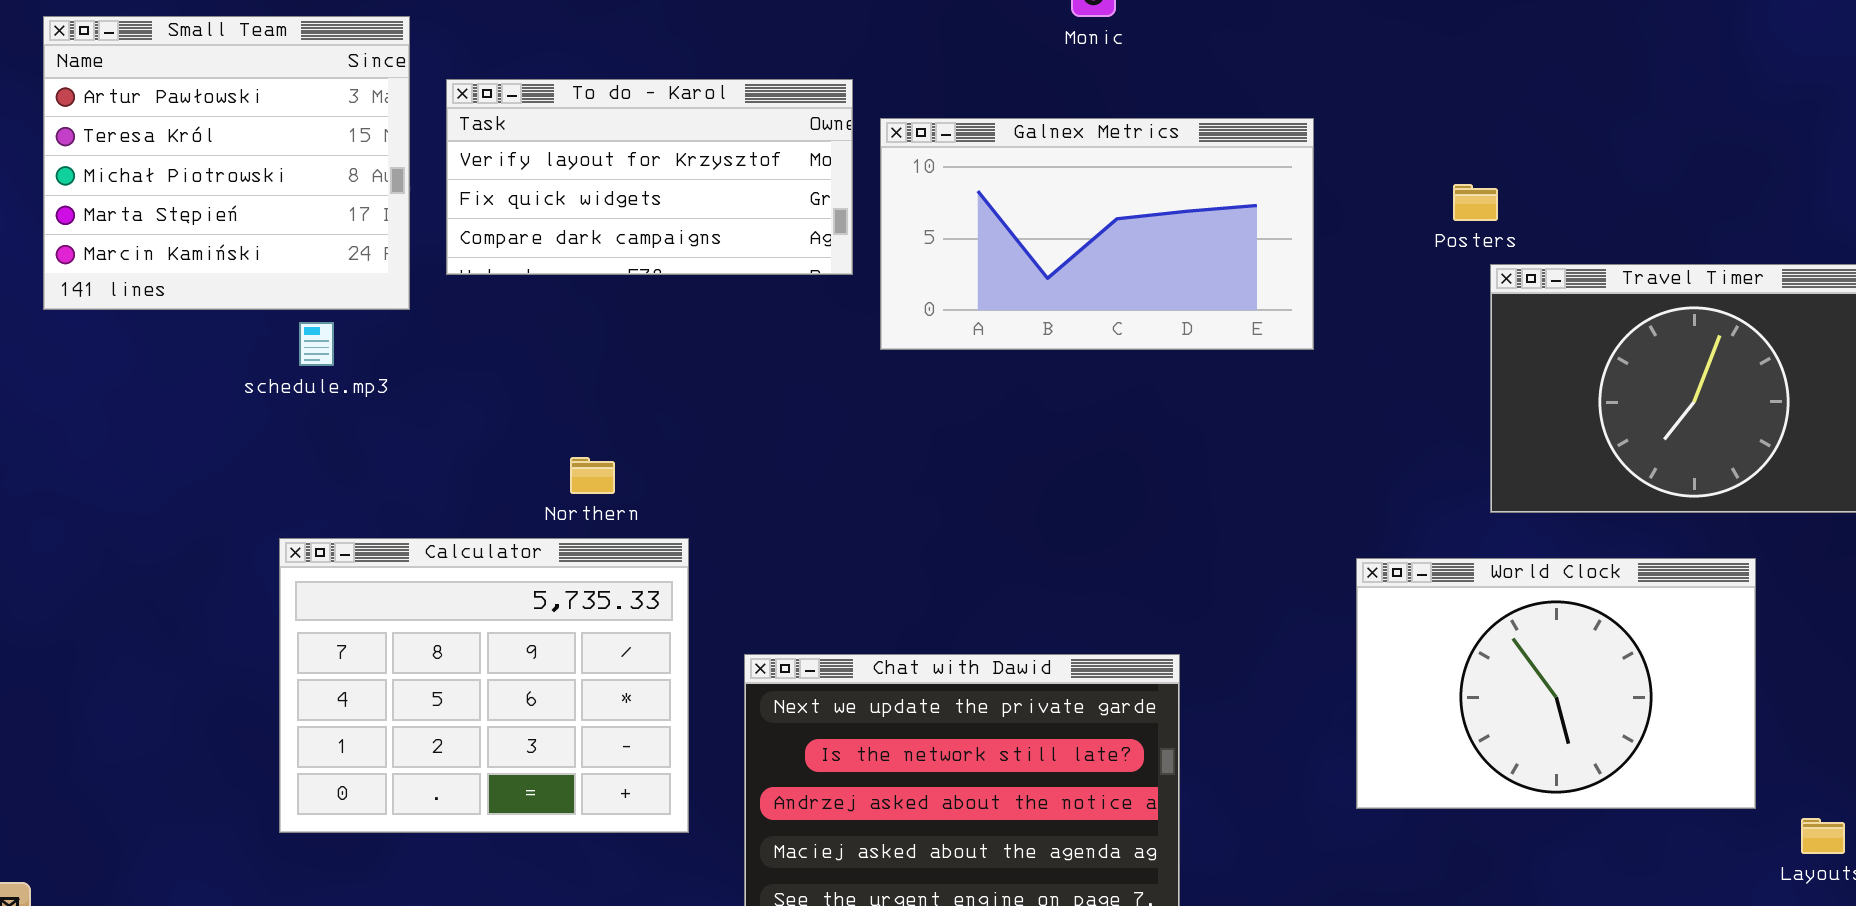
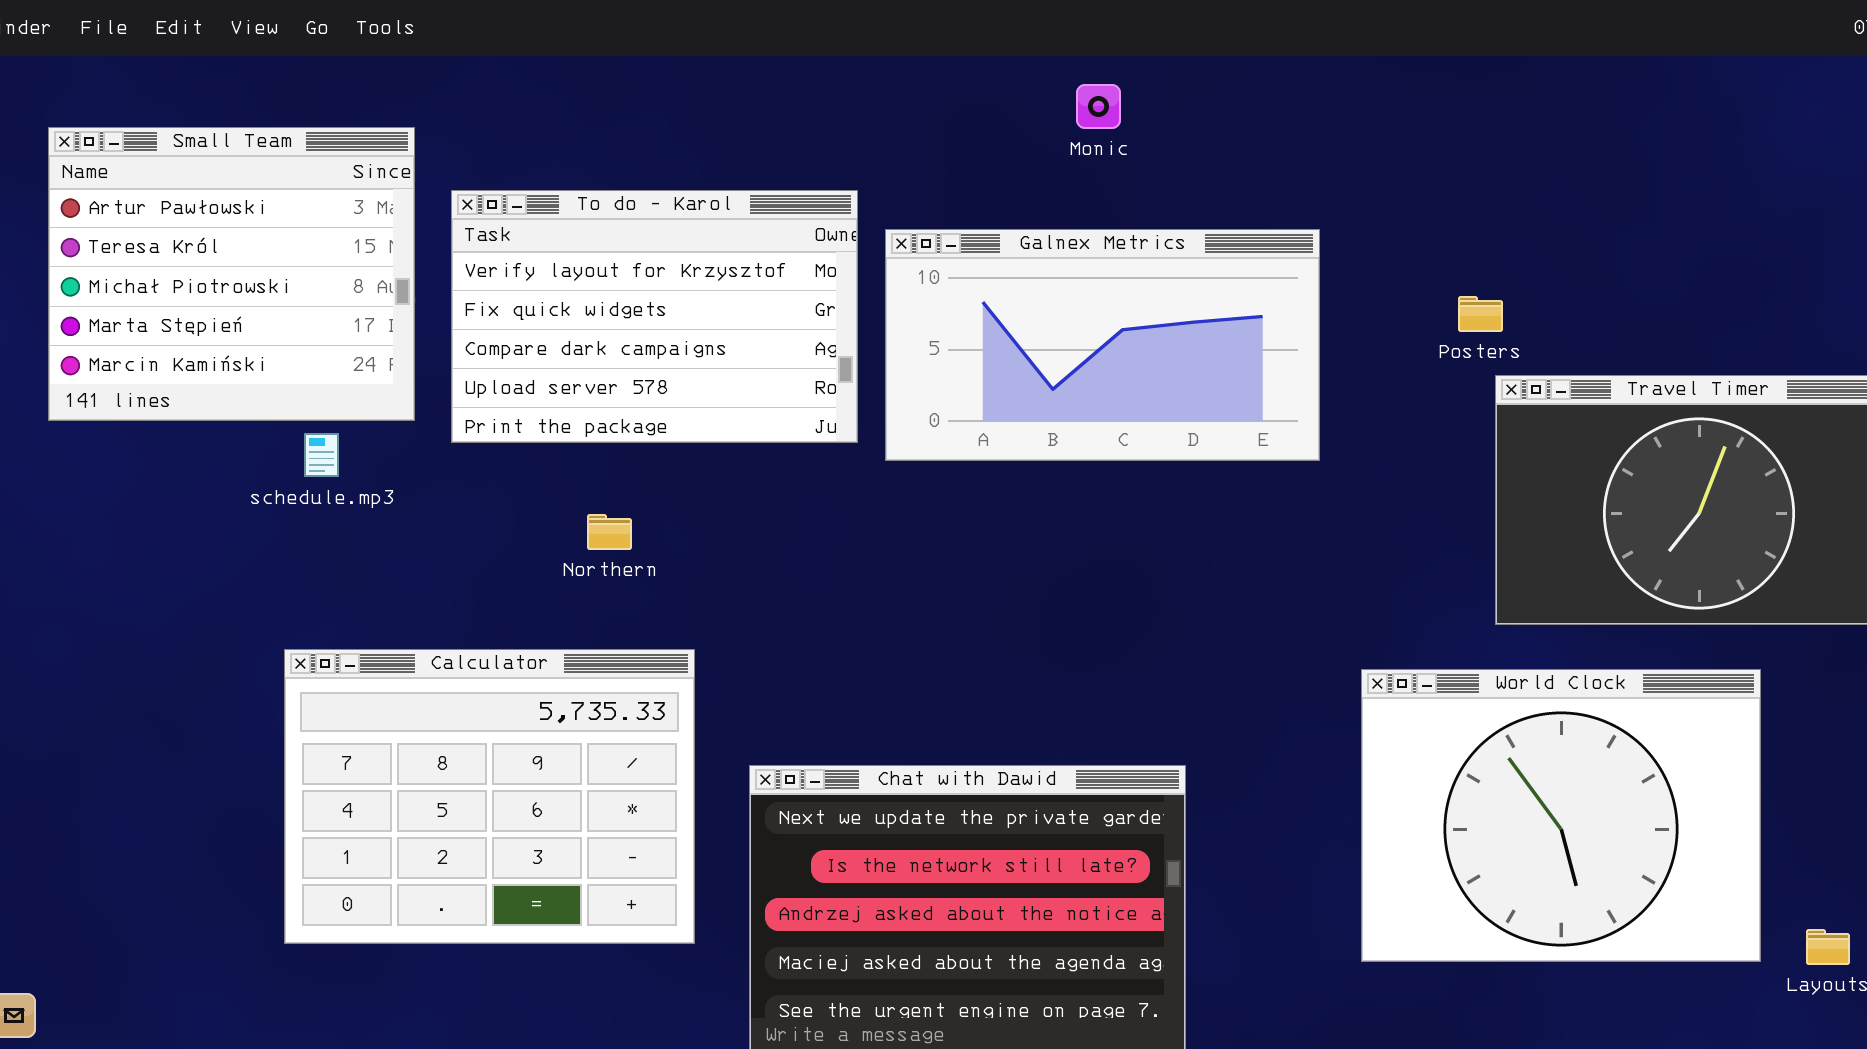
To do - Karol: [446,79,853,275] -> [451,190,858,443], resized
Northern: [570,457,615,494] -> [587,514,632,550], moved
World Clock: [1356,558,1756,809] -> [1361,669,1761,962], resized

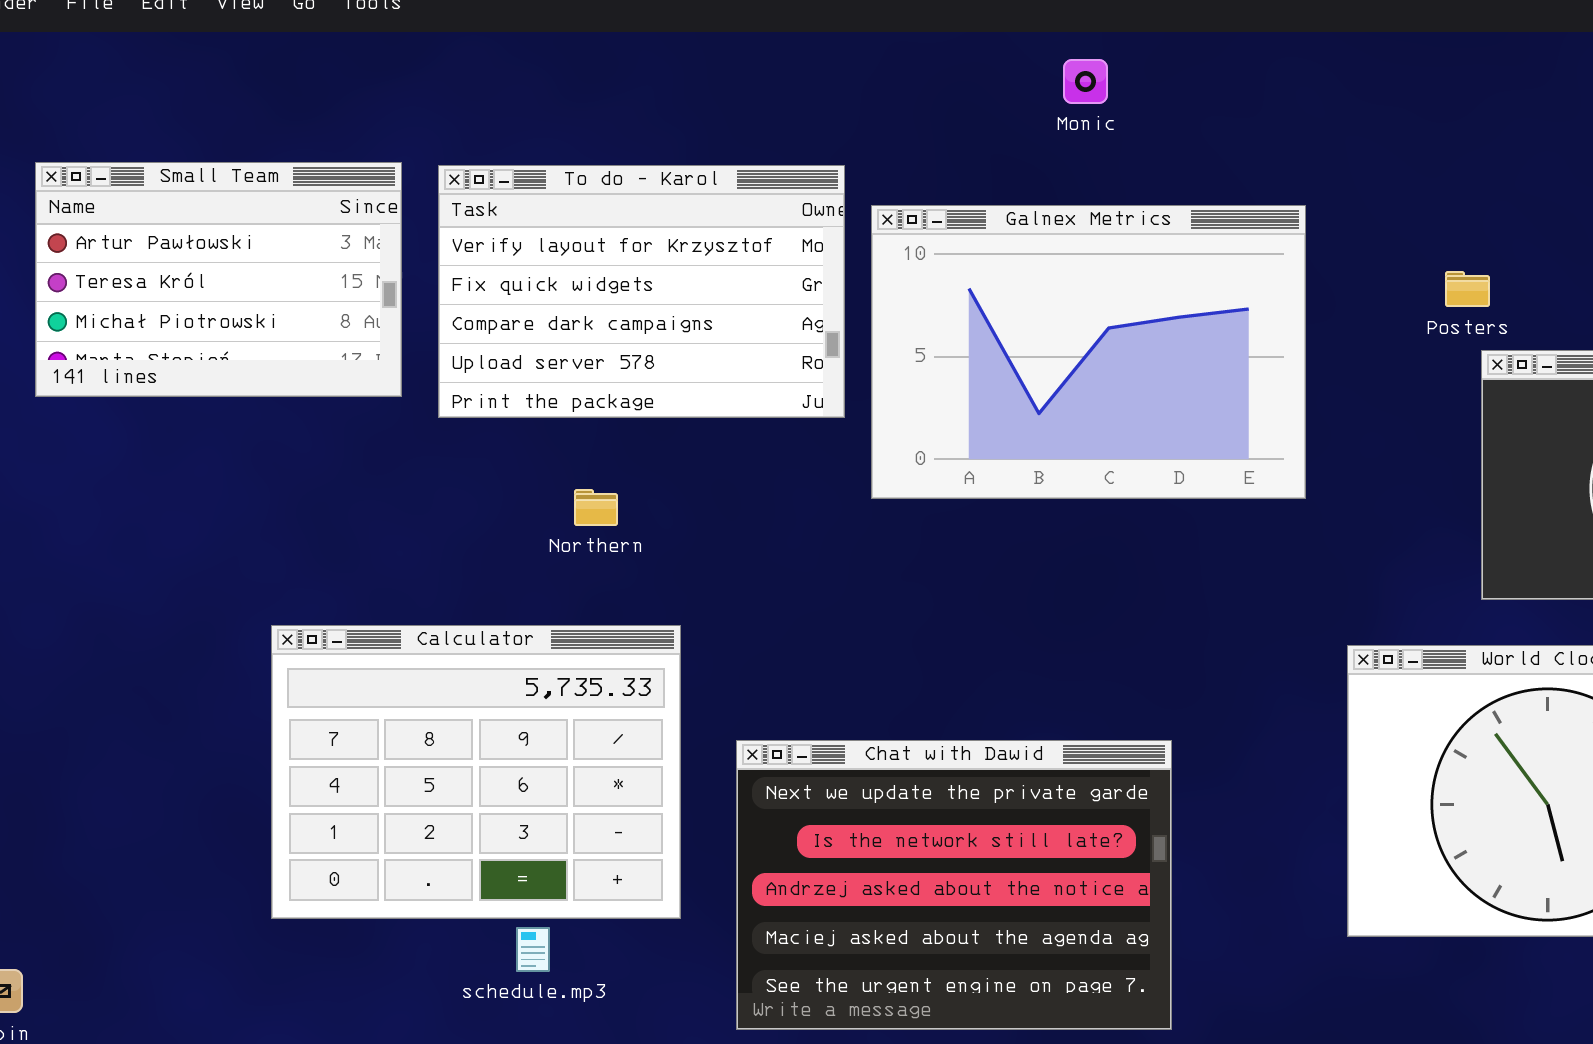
Small Team: [48,127,415,421] -> [35,162,402,397], resized
Galnex Metrics: [885,229,1320,461] -> [871,205,1306,499], resized
schedule.mp3: [304,433,339,477] -> [516,927,550,972], moved

